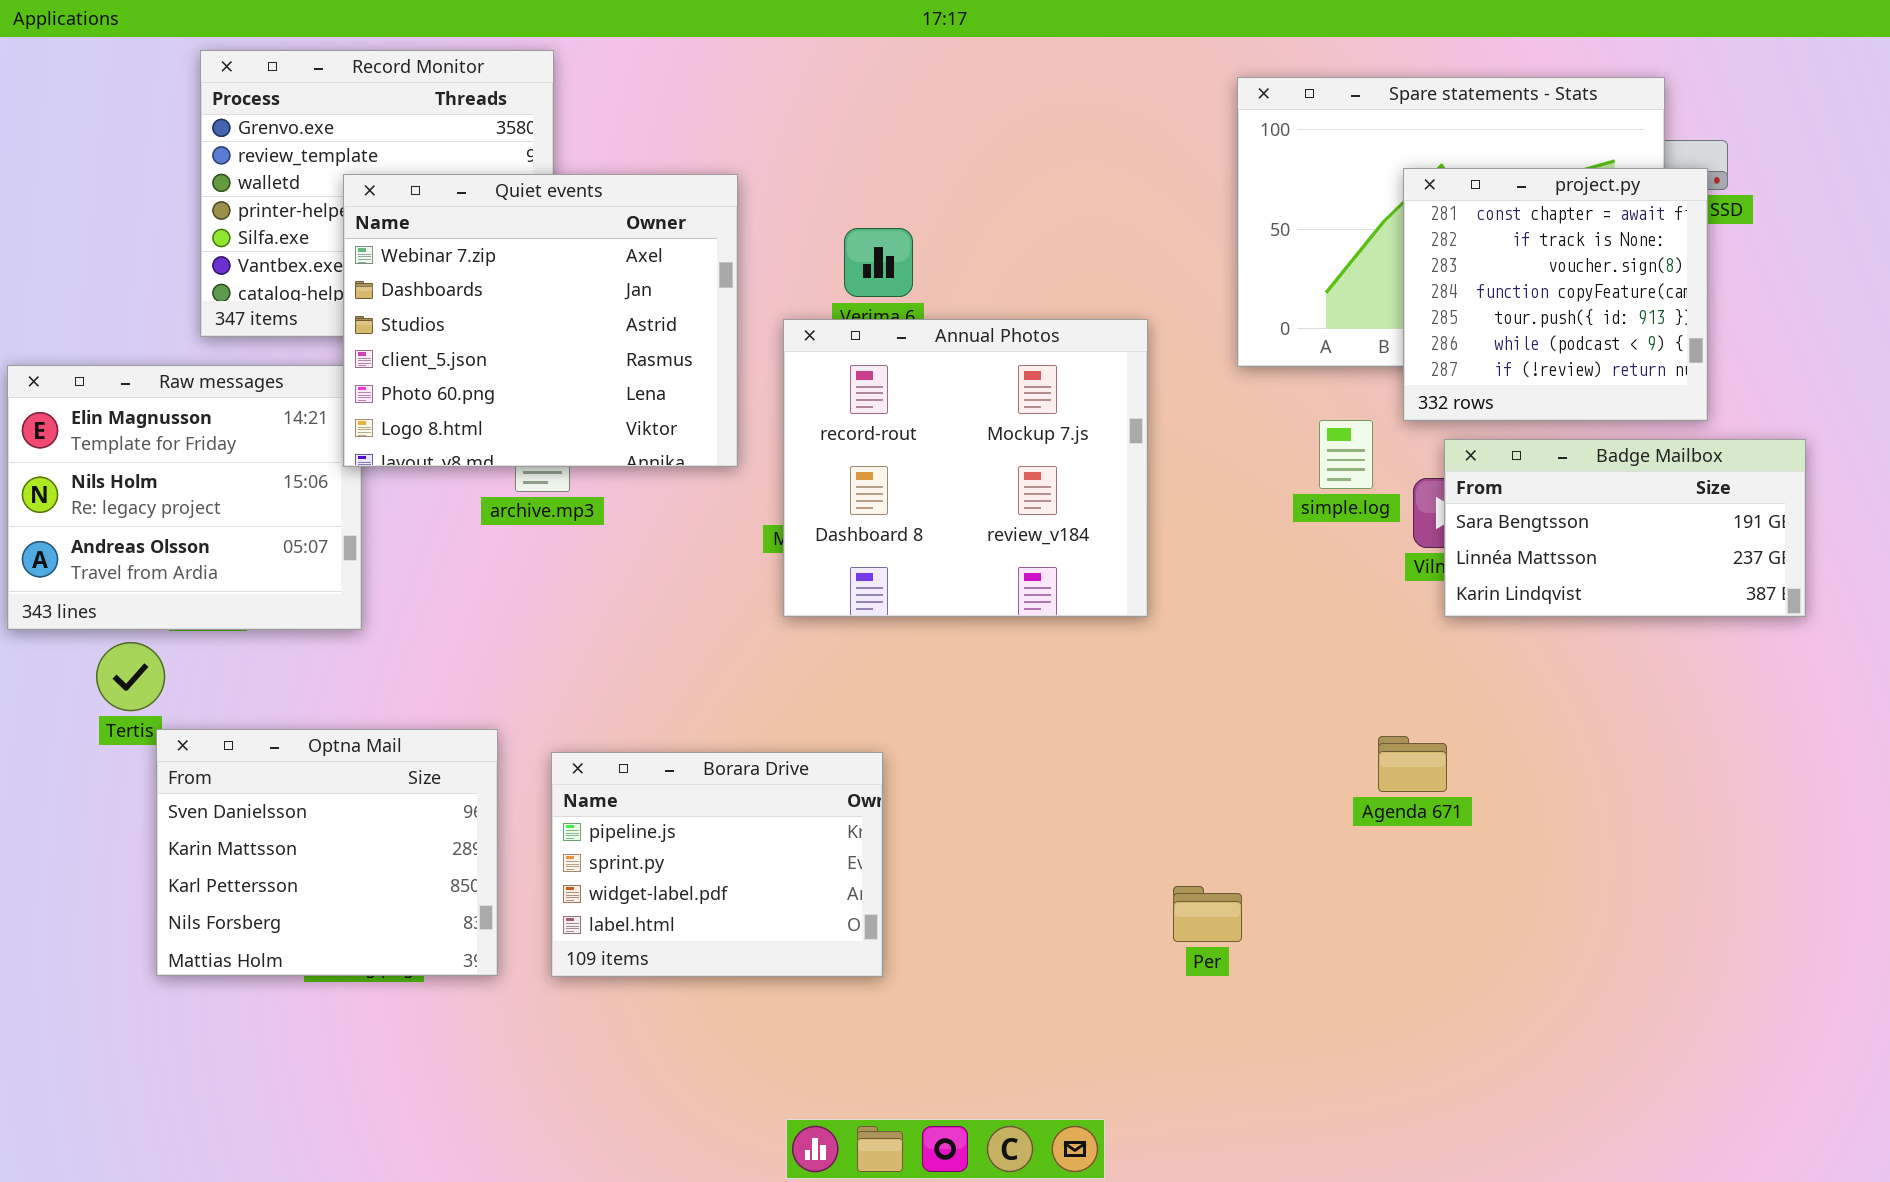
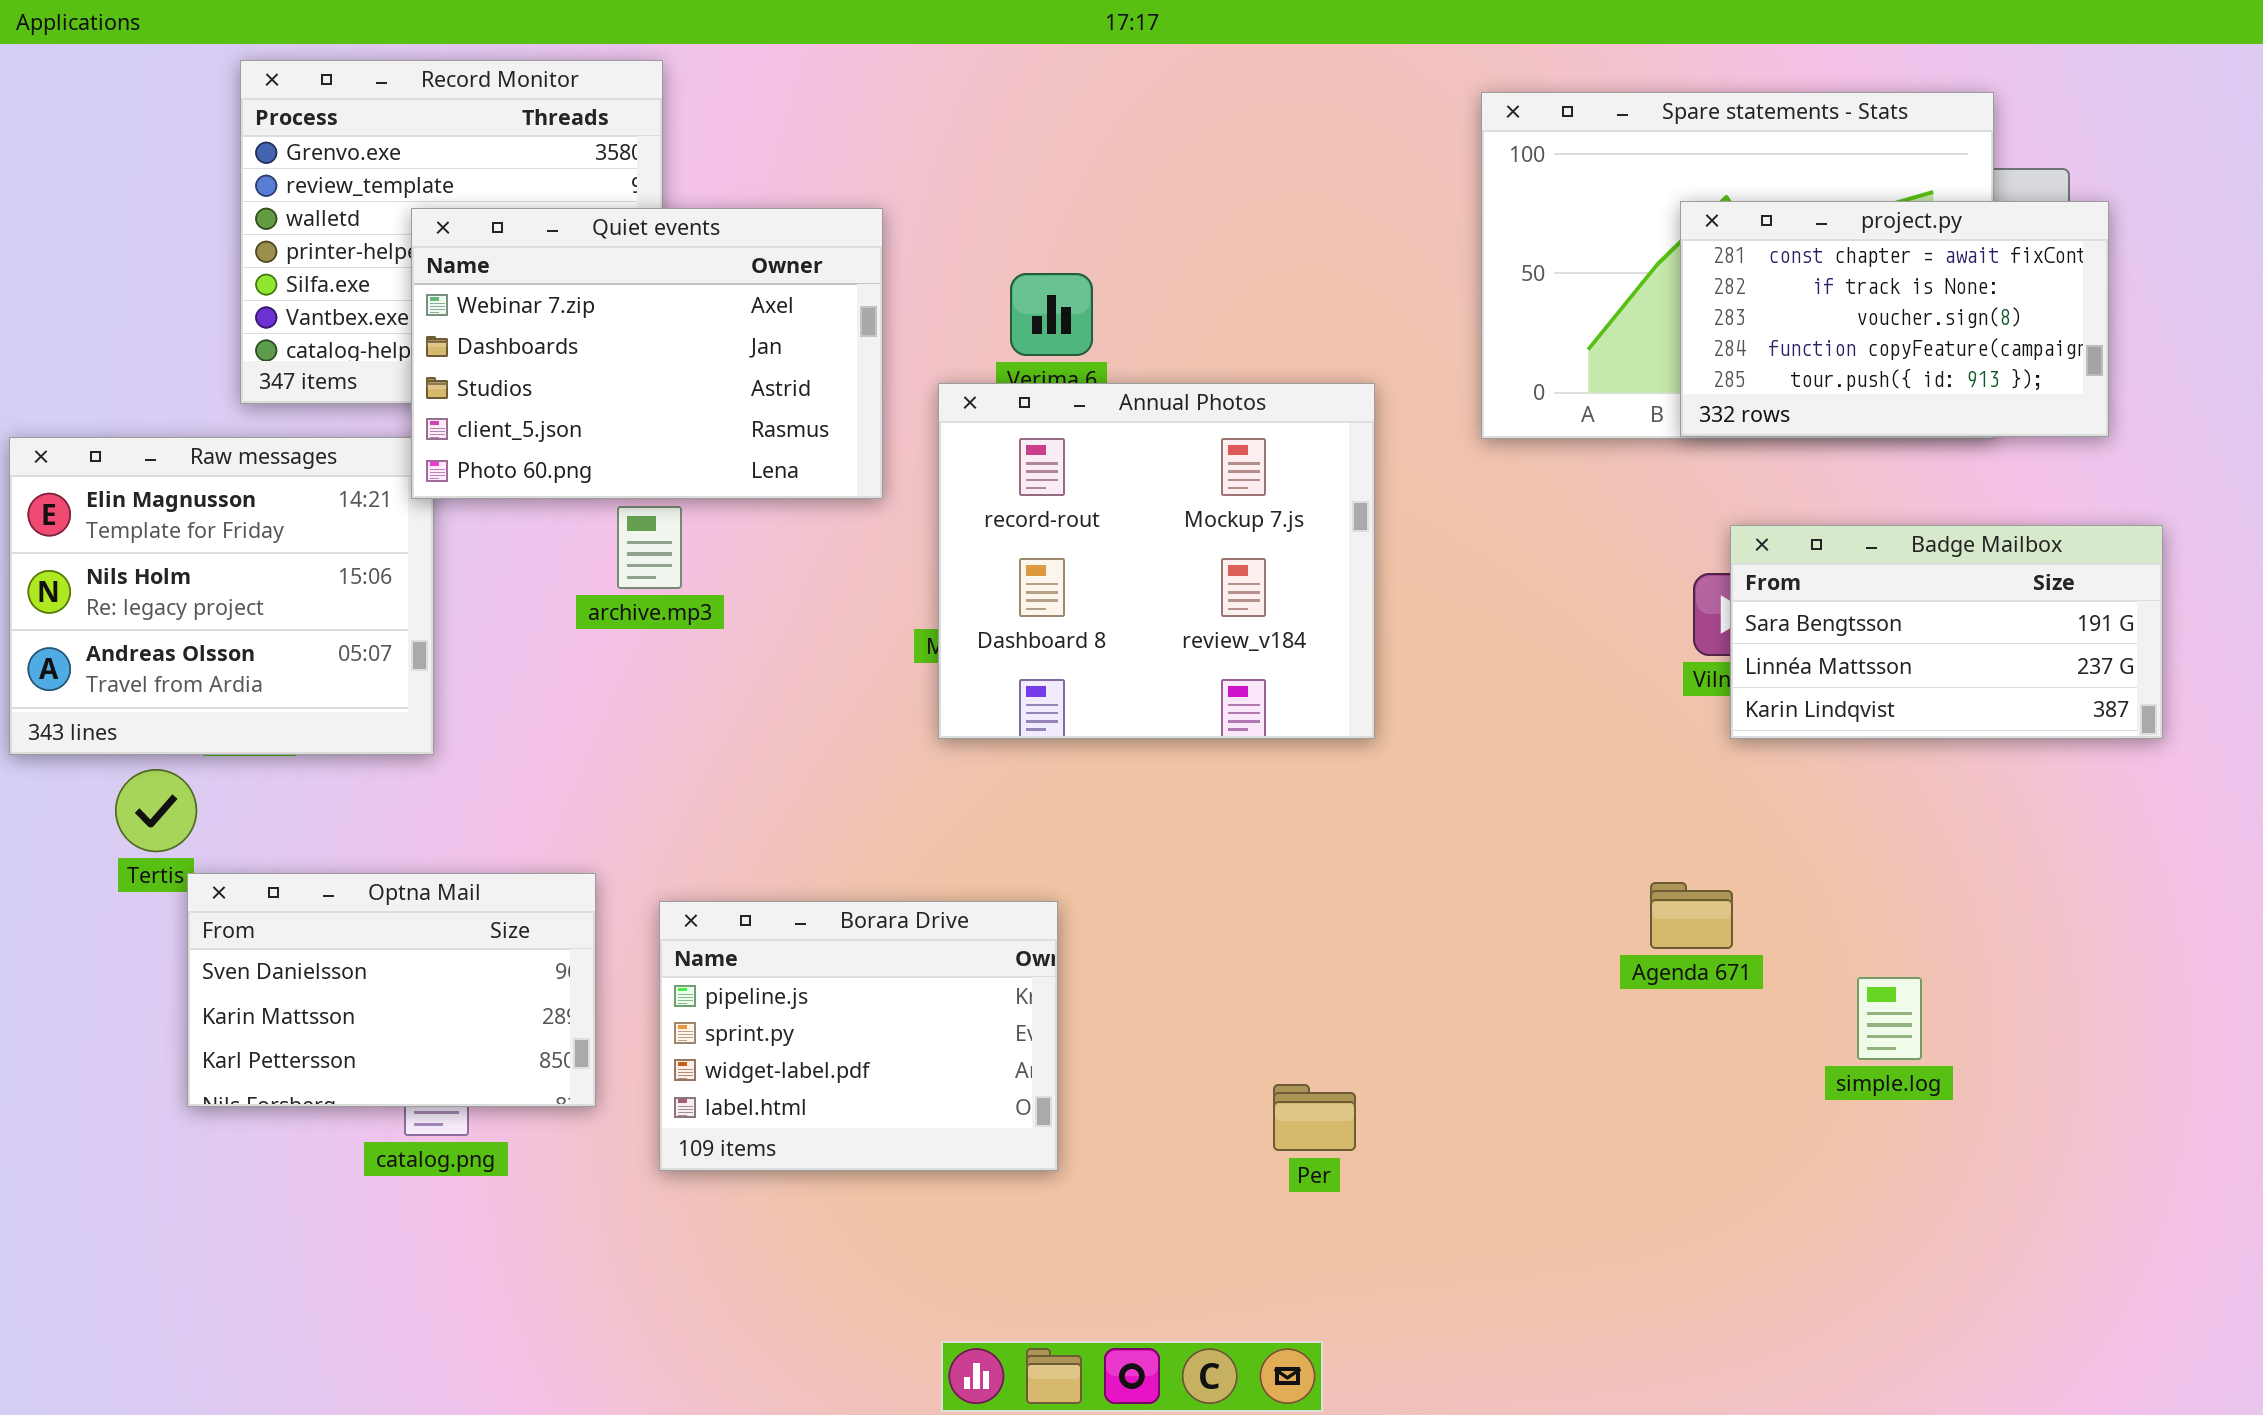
project.py: [1403,168,1708,421] -> [1680,201,2109,437], resized
Quiet events: [343,174,738,467] -> [411,208,883,499], resized
simple.log: [1319,420,1373,489] -> [1857,977,1922,1060], moved
Optna Mail: [156,729,498,976] -> [187,873,596,1107], resized
Per: [1173,886,1242,942] -> [1273,1084,1356,1151], moved

